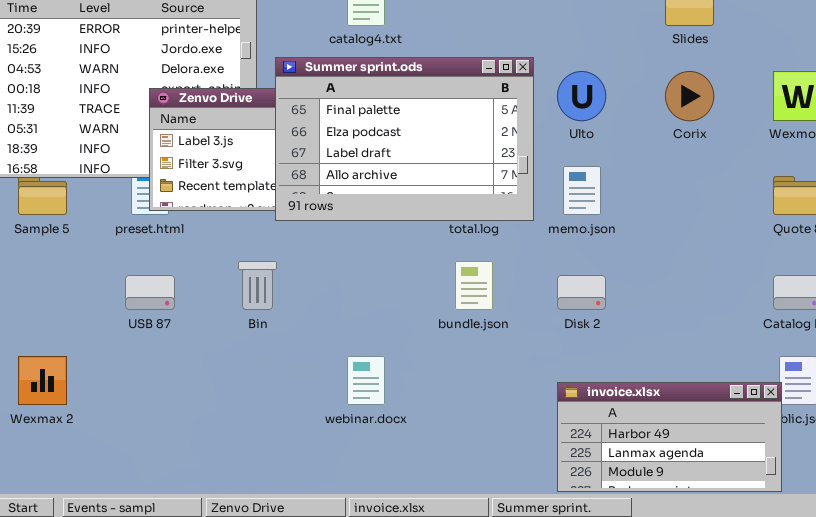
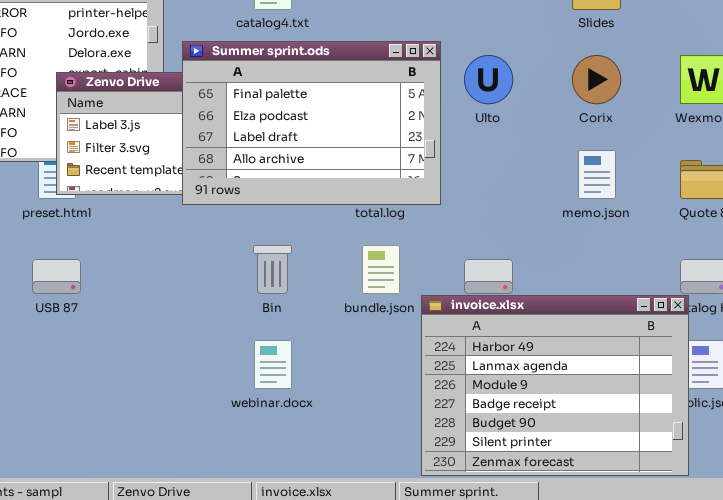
memo.json: [563,166,601,215] -> [578,150,616,199], moved
Bin: [238,261,277,310] -> [253,245,292,294], moved
invoice.xlsx: [557,382,782,492] -> [421,295,689,476], resized

